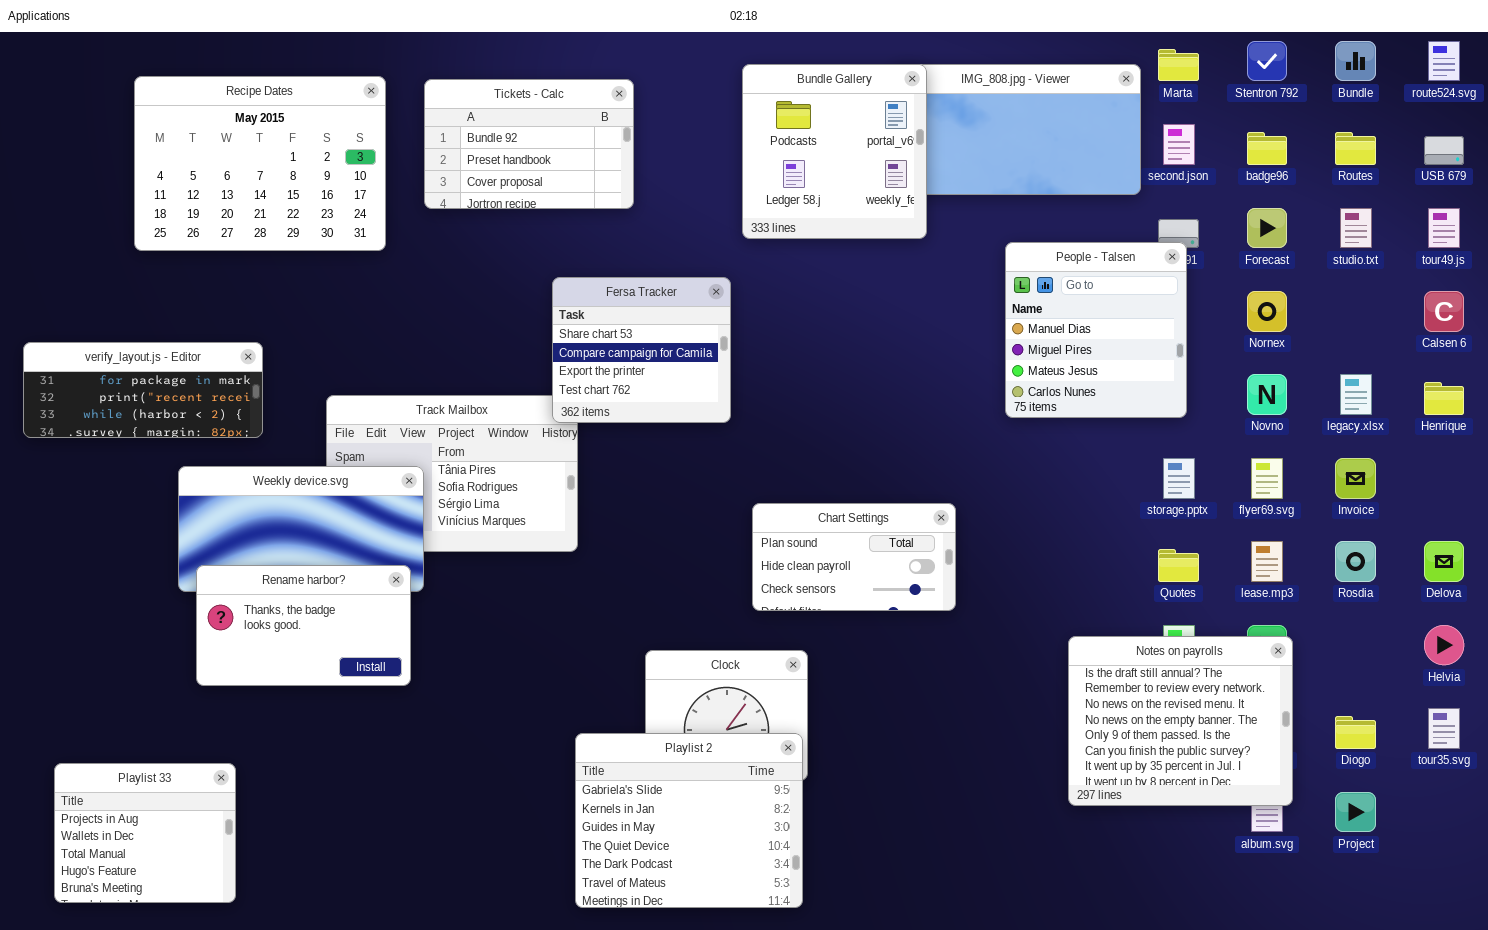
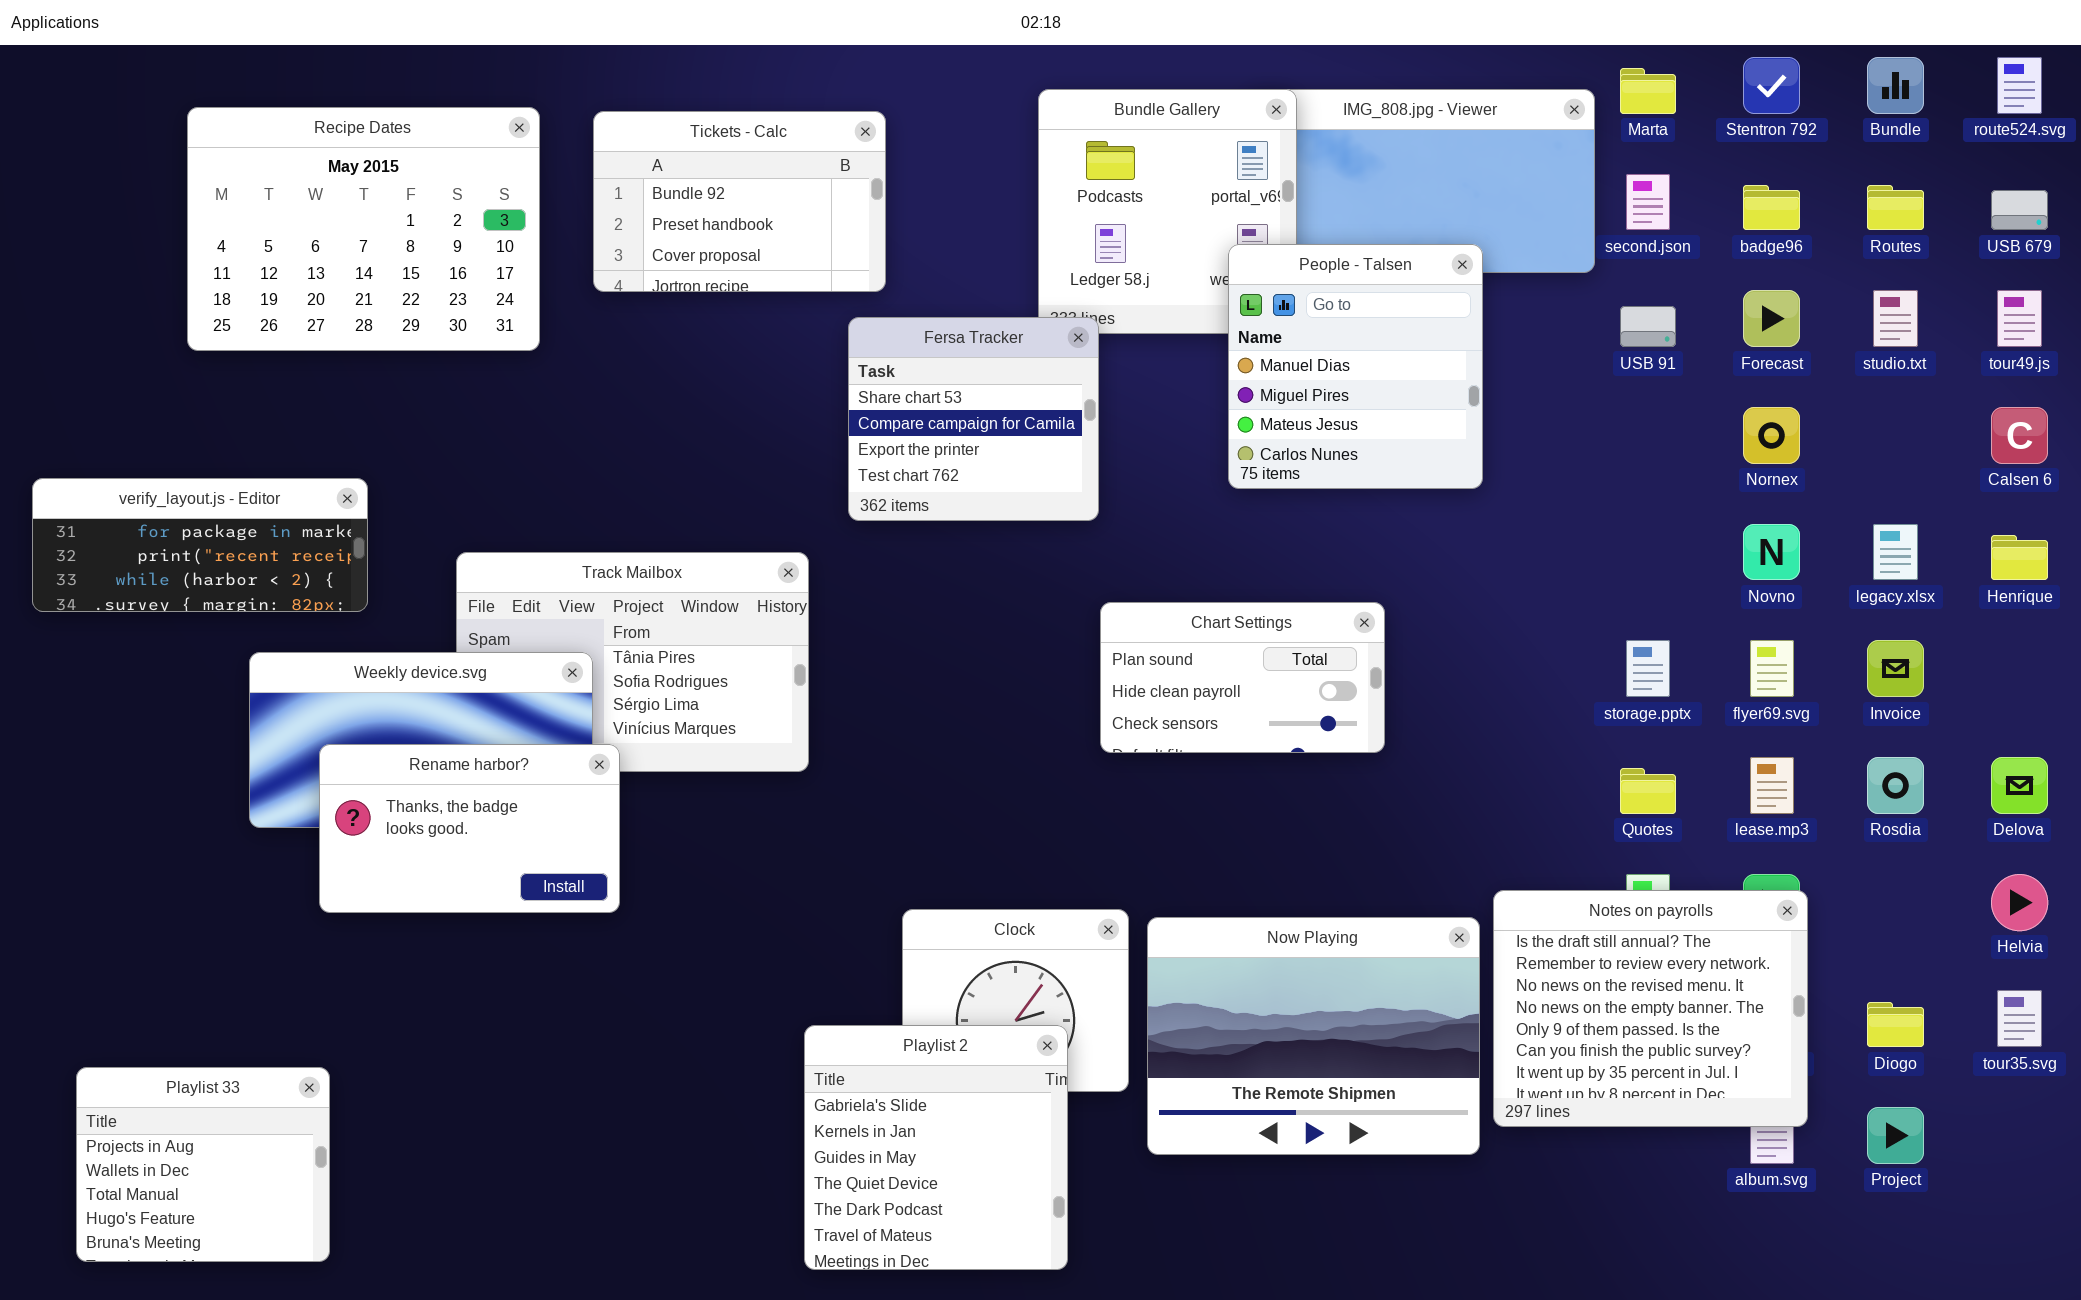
People - Talsen: [1005,242,1187,418] -> [1228,244,1483,489], moved
Fersa Tracker: [552,277,731,423] -> [848,317,1099,521], moved
Chart Settings: [752,503,956,611] -> [1100,602,1385,753], moved
Rename harbor?: [196,565,411,686] -> [319,744,620,913], moved
Now Playing: none -> [1147,917,1480,1155], opened
Playlist 2: [575,733,803,908] -> [804,1025,1068,1270], resized

